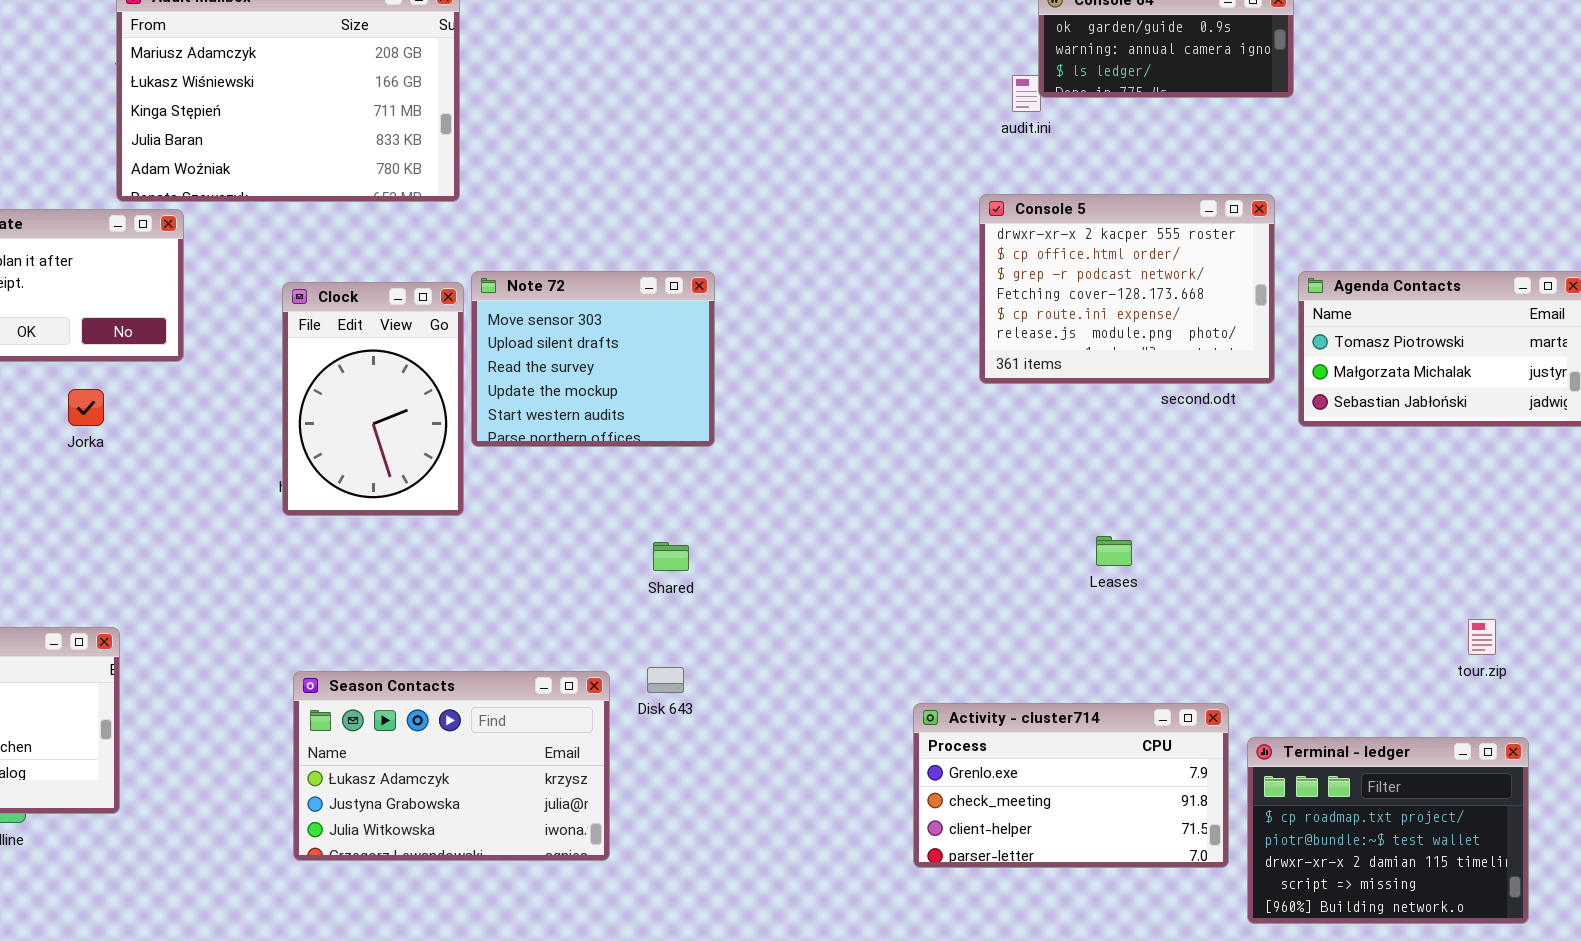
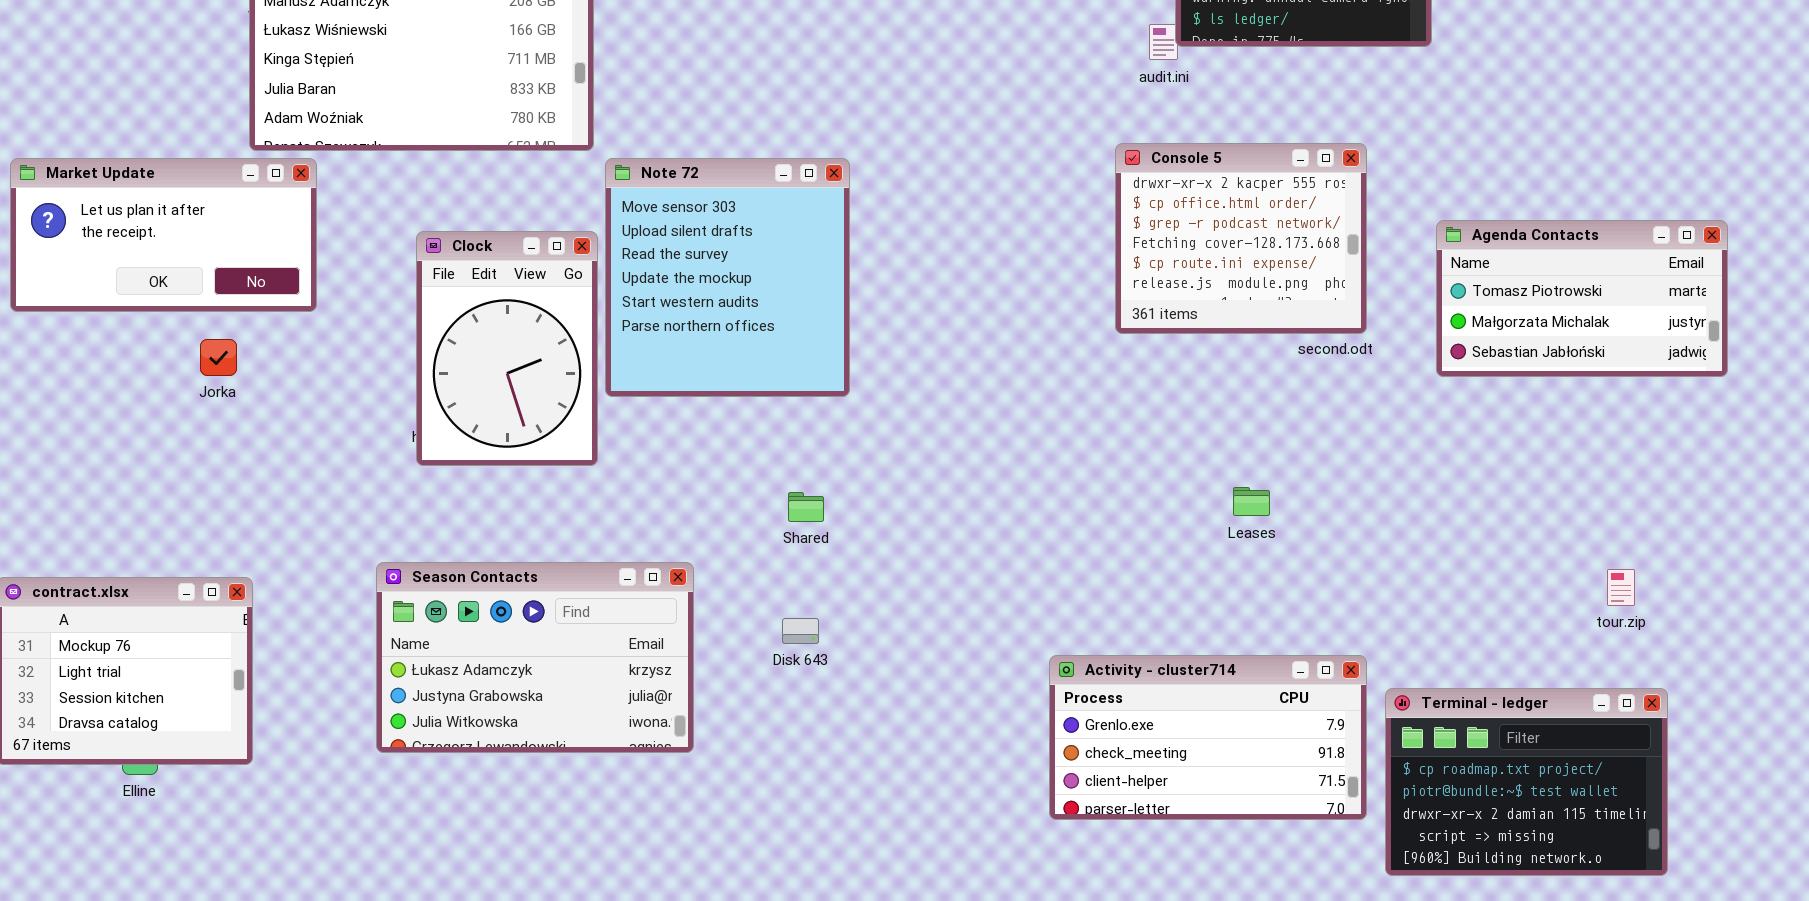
Console 5: [979,194,1275,384] -> [1115,143,1367,334], resized
Note 72: [471,271,715,447] -> [605,158,850,397], resized
Season Contacts: [293,671,610,861] -> [376,562,694,753], moved

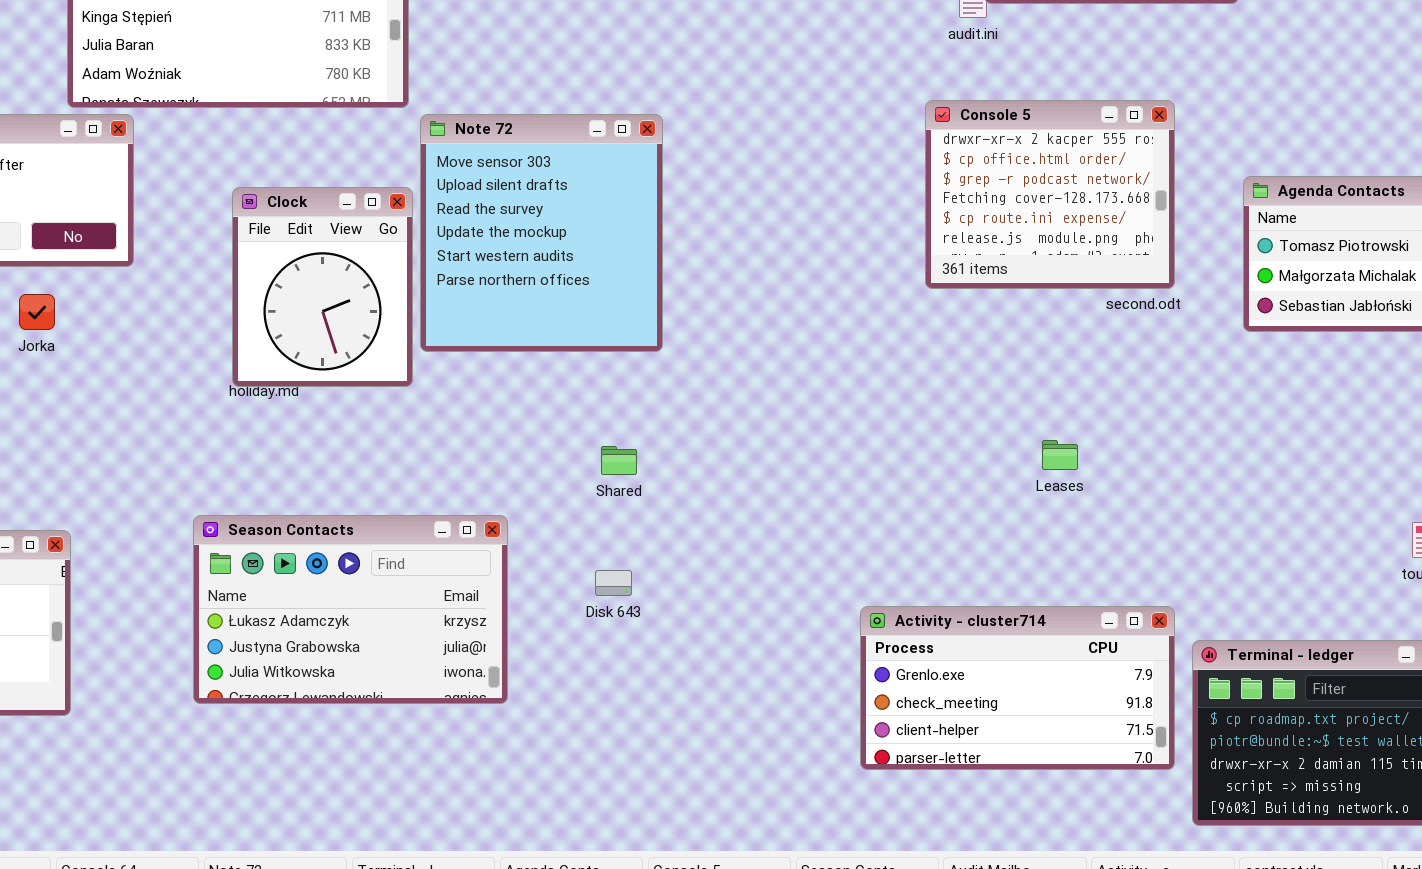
Clock: [416,231,598,466] -> [232,187,413,387], resized

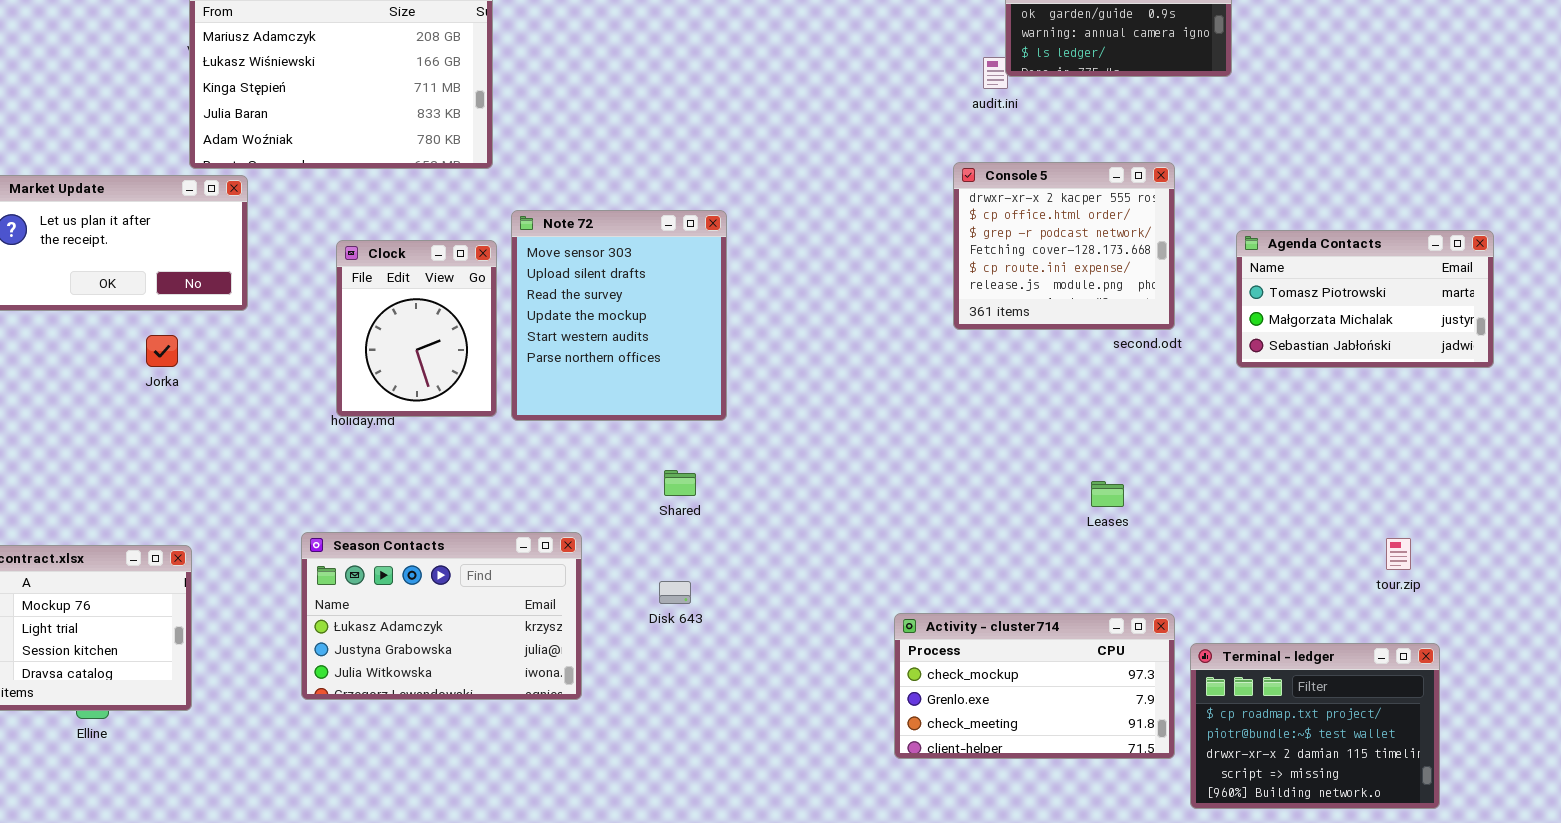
Note 72: [420,114,663,352] -> [511,210,727,421], moved
Leases: [1042,440,1078,470] -> [1091,481,1124,507], moved
Activity - cluster714: [860,606,1175,770] -> [894,613,1175,759], scrolled up 1 row

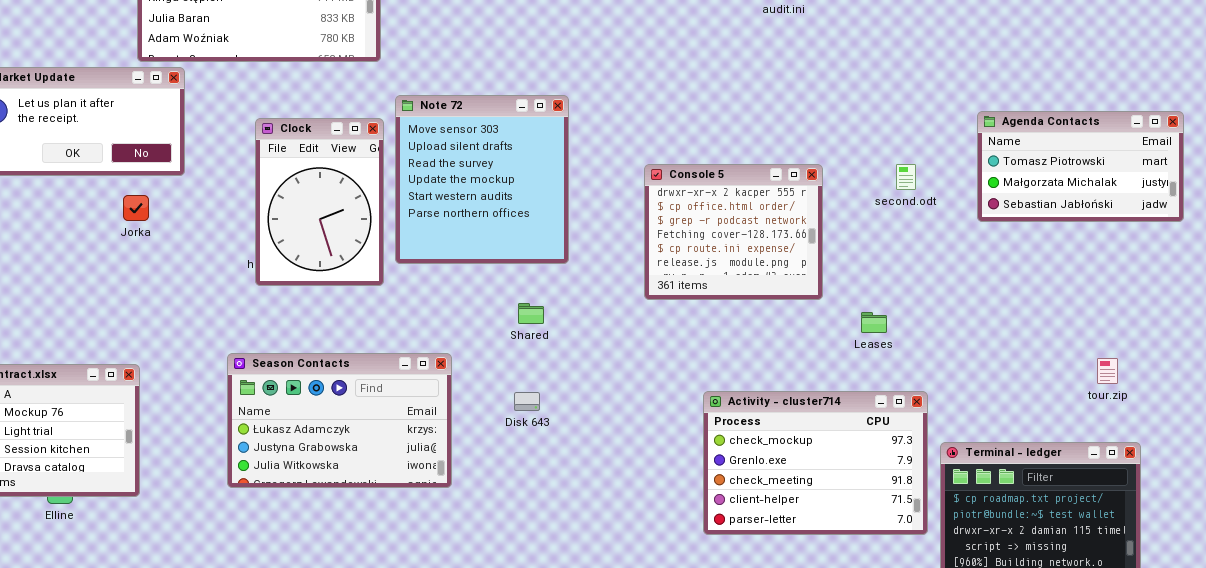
Console 5: [953,162,1175,330] -> [644,164,823,300], moved
Clock: [336,240,497,417] -> [255,118,384,286], resized
Jorka: [146,335,178,367] -> [123,195,149,221], moved
Activity - cluster714: [894,613,1175,759] -> [703,391,928,535], resized

